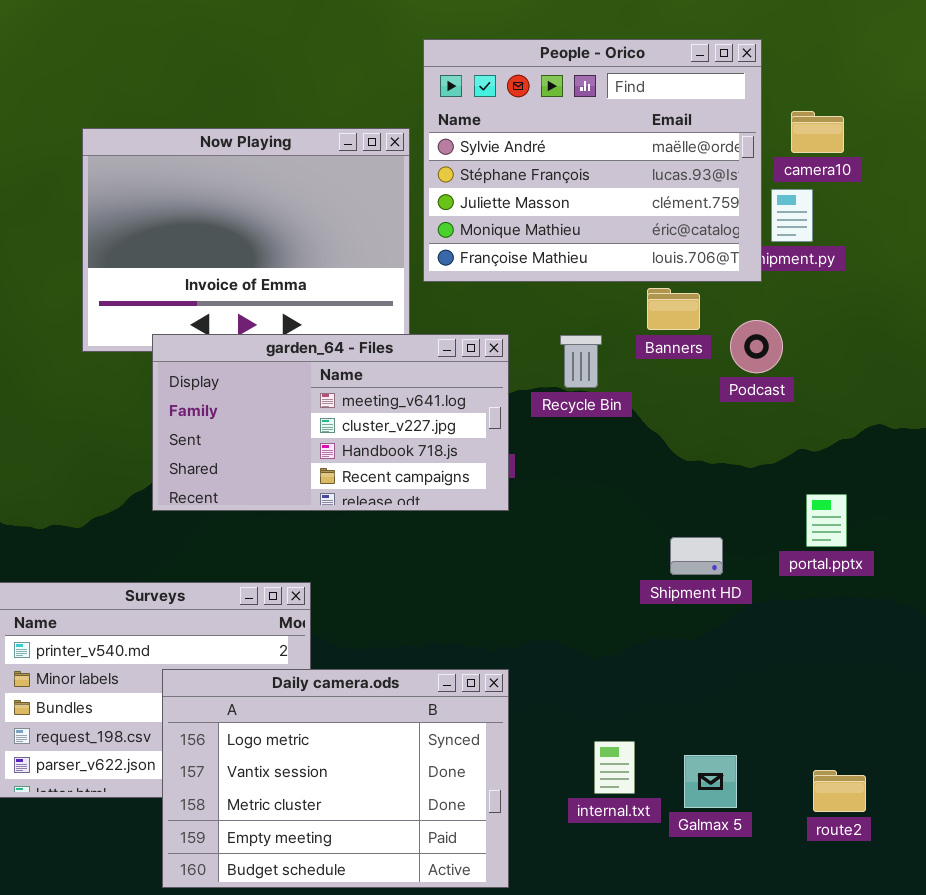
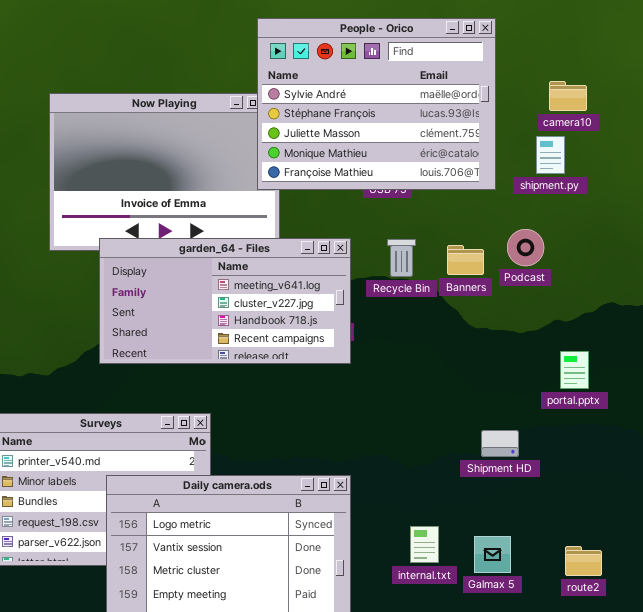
People - Orico: [423,39,762,282] -> [257,18,496,190], moved
Banners: [647,288,700,330] -> [447,245,484,275], moved
Shipment HD: [670,537,723,575] -> [481,430,519,457], moved

